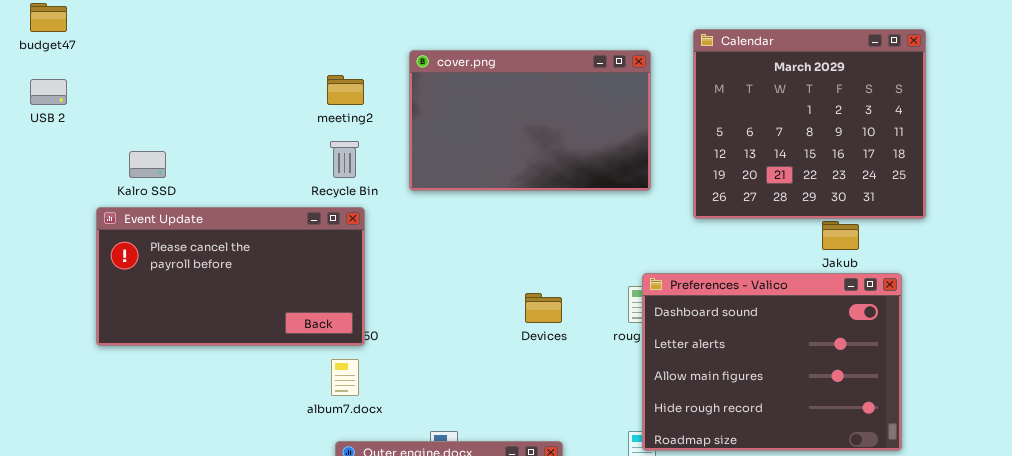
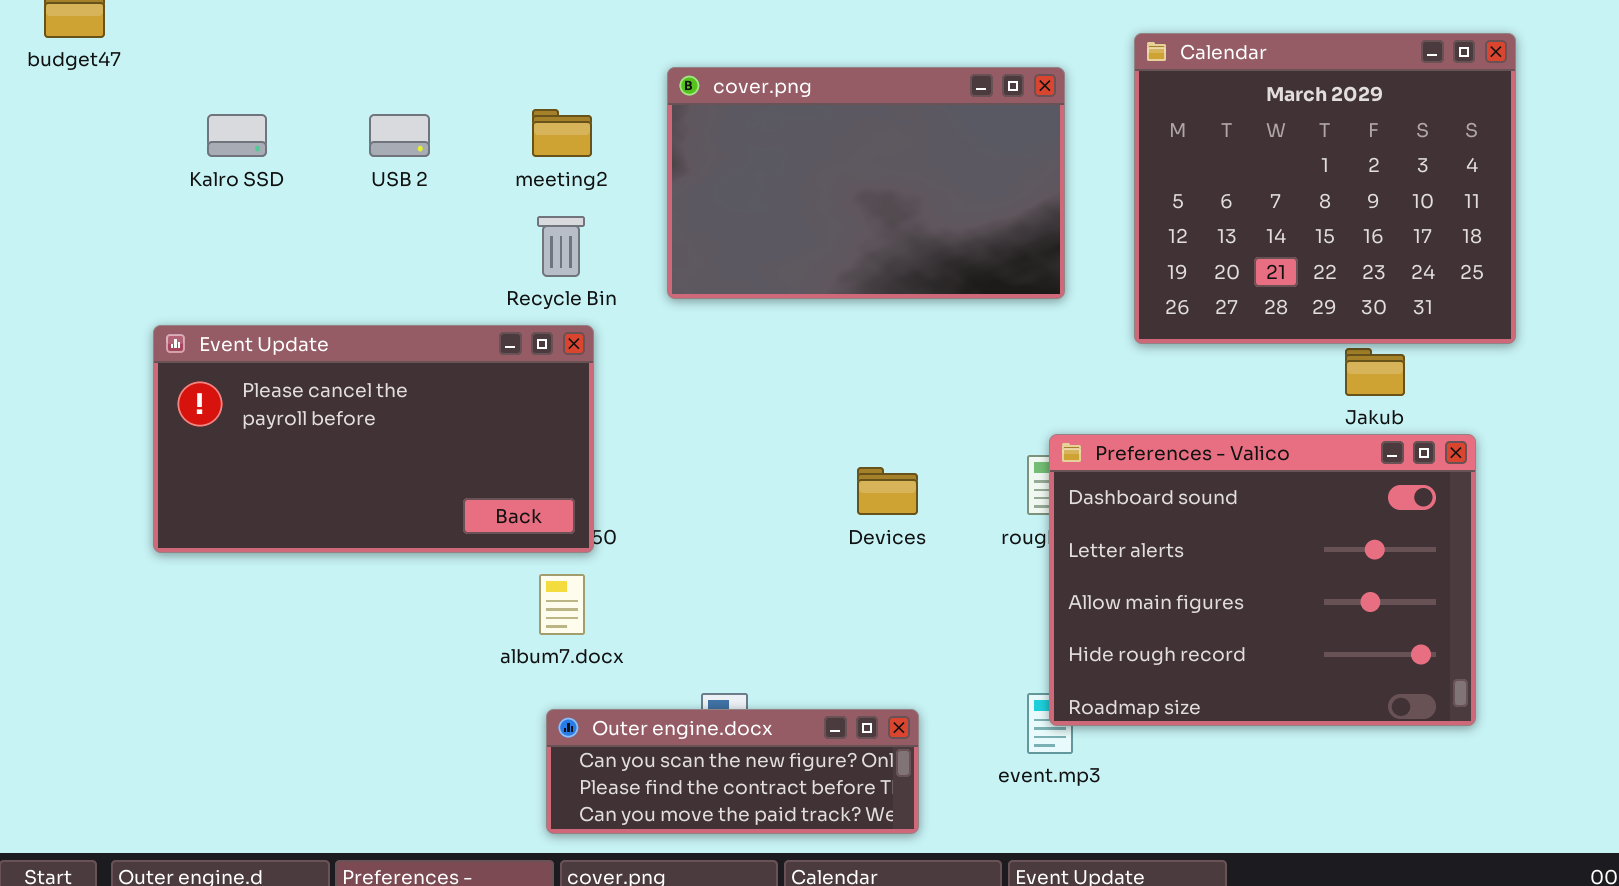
USB 2: [30,79,67,105] -> [369,114,430,157], moved
Kalro SSD: [129,151,166,178] -> [207,114,267,157], moved

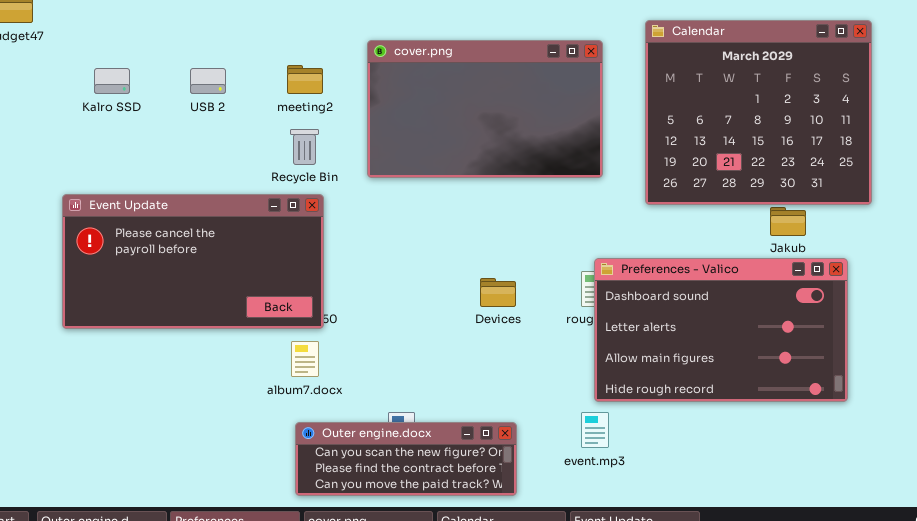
Preferences - Valico: [1049,434,1476,726] -> [594,258,848,402], resized

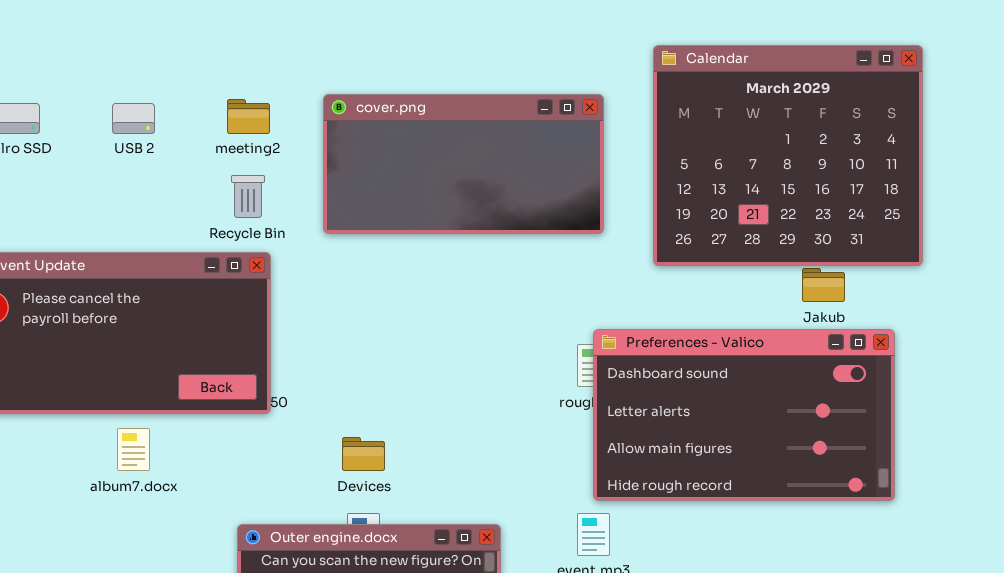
cover.png: [367,40,603,178] -> [323,94,604,234], resized
Devices: [480,278,516,307] -> [342,437,385,471], moved
album7.docx: [291,341,319,377] -> [117,428,150,471], moved

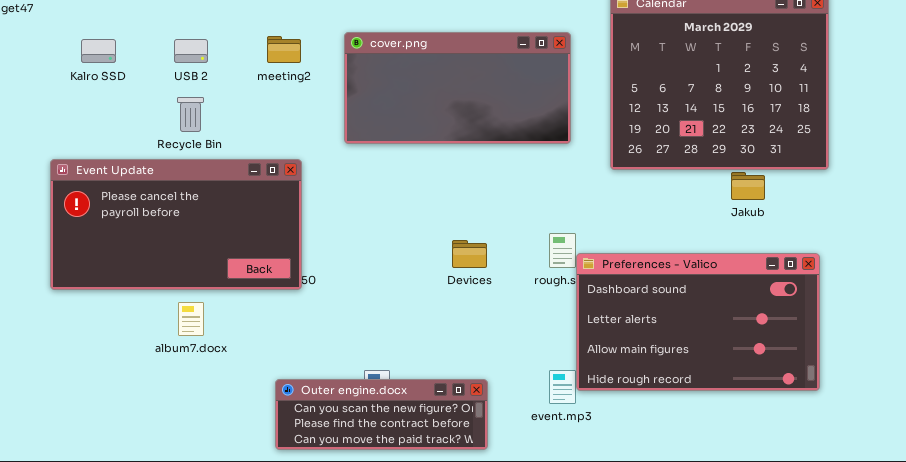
Recycle Bin: [231,175,265,218] -> [177,97,204,132], moved
Preferences - Valico: [593,329,895,501] -> [576,253,820,391], moved
Devices: [342,437,385,471] -> [452,240,487,268], moved

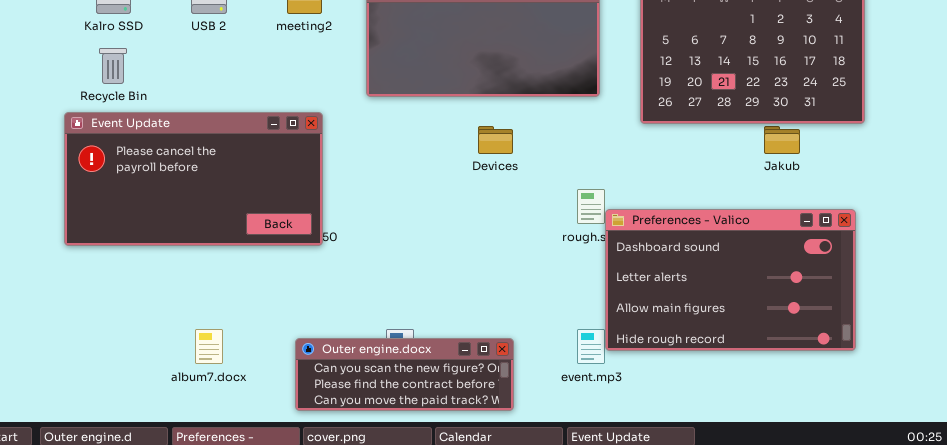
Recycle Bin: [177,97,204,132] -> [99,48,127,84], moved
Devices: [452,240,487,268] -> [478,126,513,154], moved
album7.docx: [178,302,204,336] -> [195,329,223,364], moved

